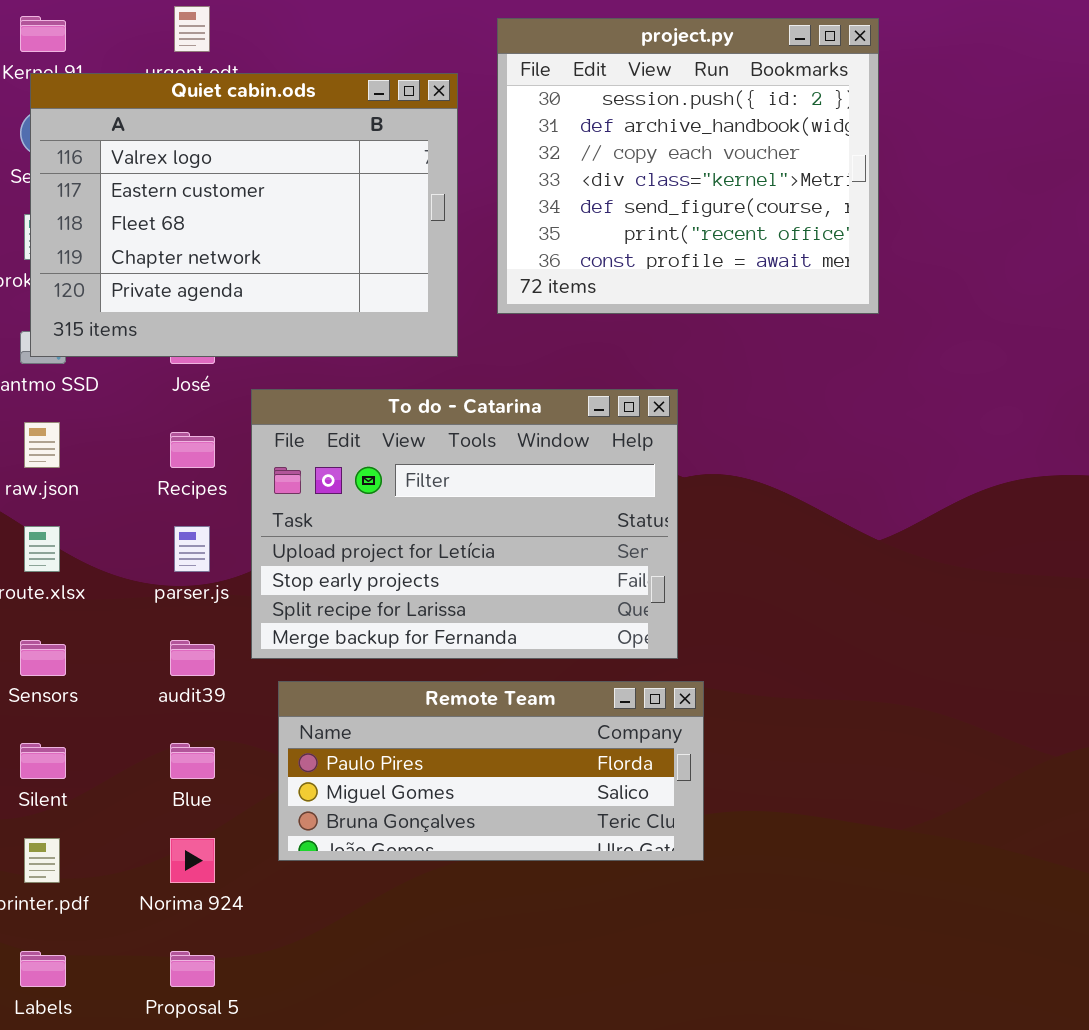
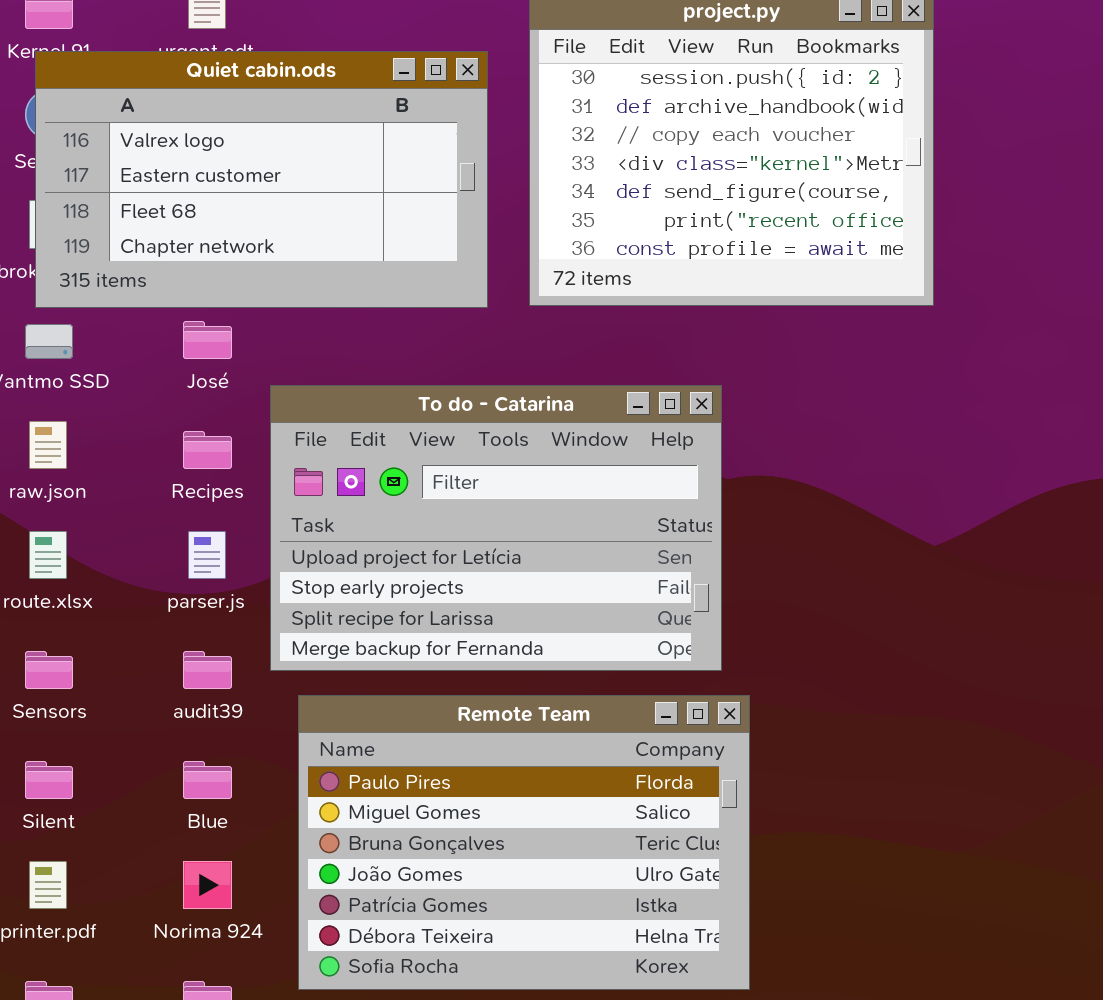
Quiet cabin.ods: [30,73,458,357] -> [35,51,488,308], resized
Remote Team: [278,681,704,861] -> [298,695,750,990], resized

